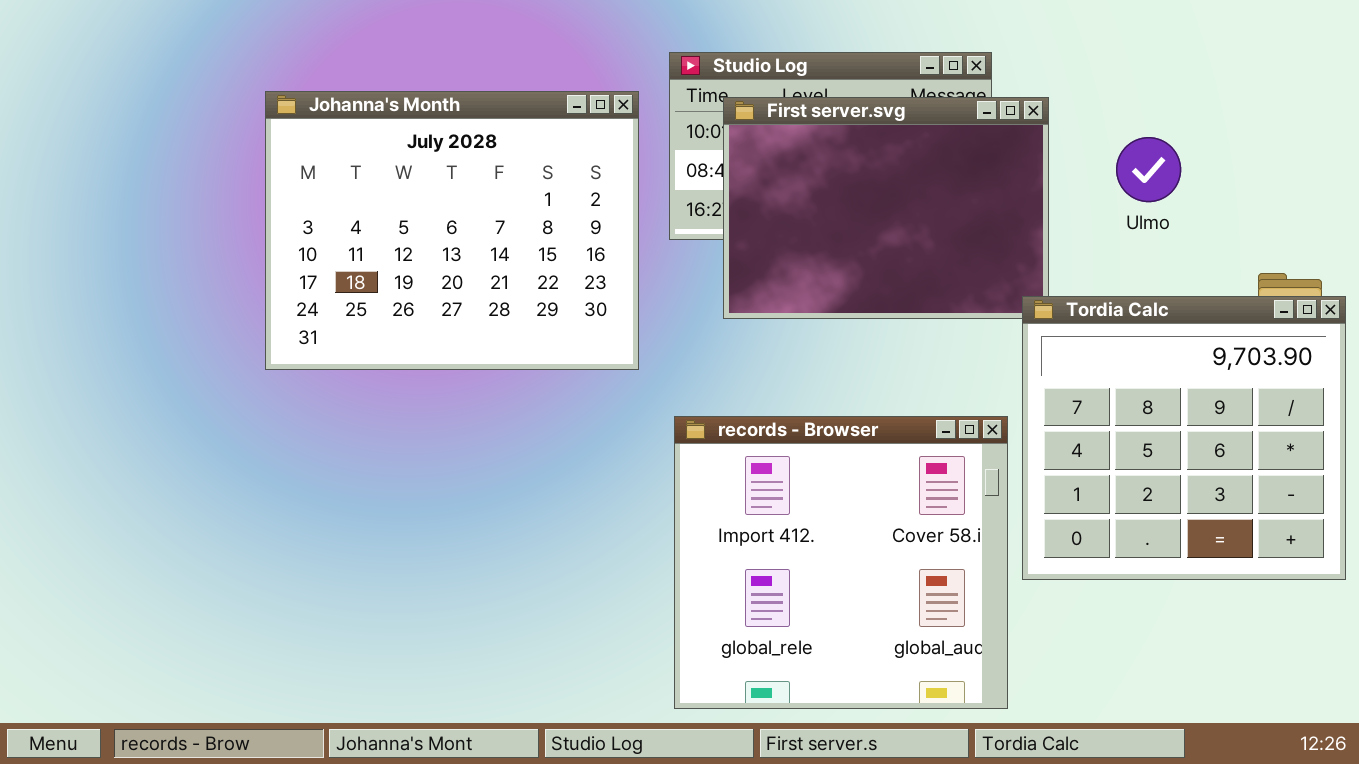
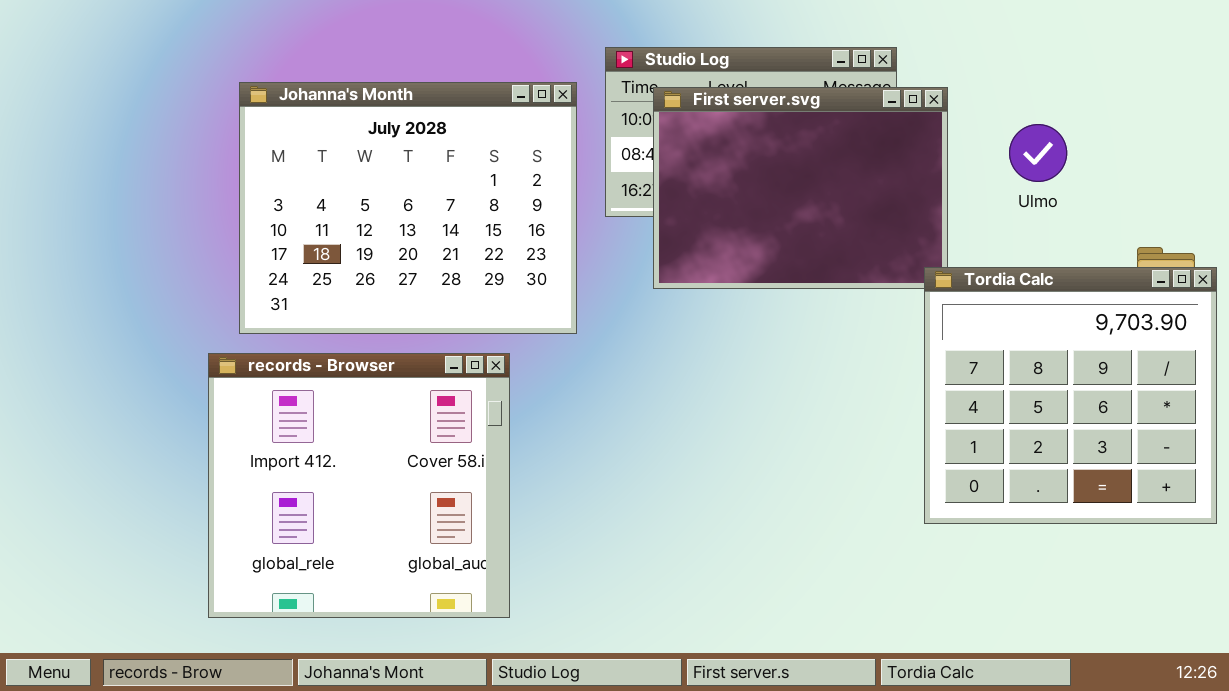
records - Browser: [674,416,1008,709] -> [208,353,510,618], moved

